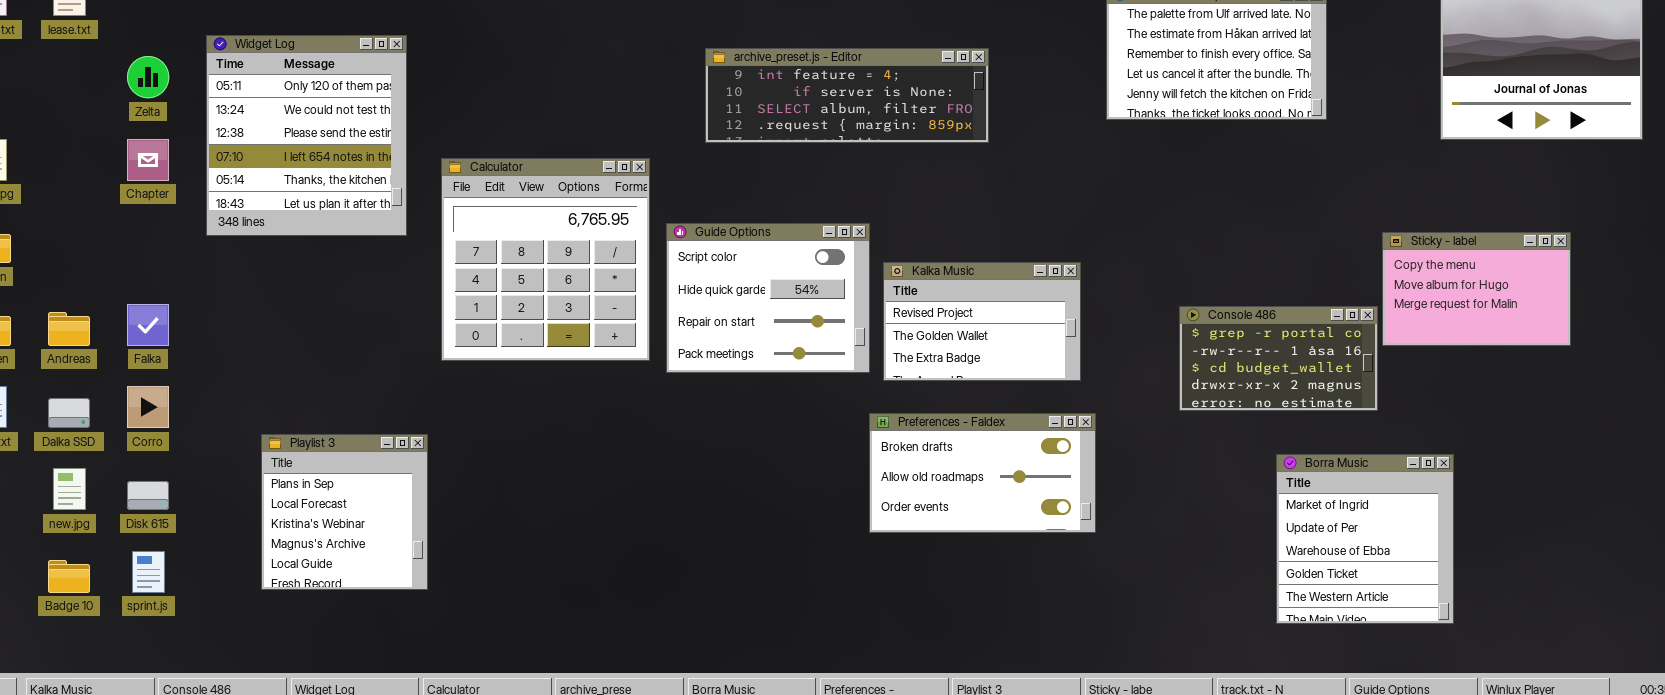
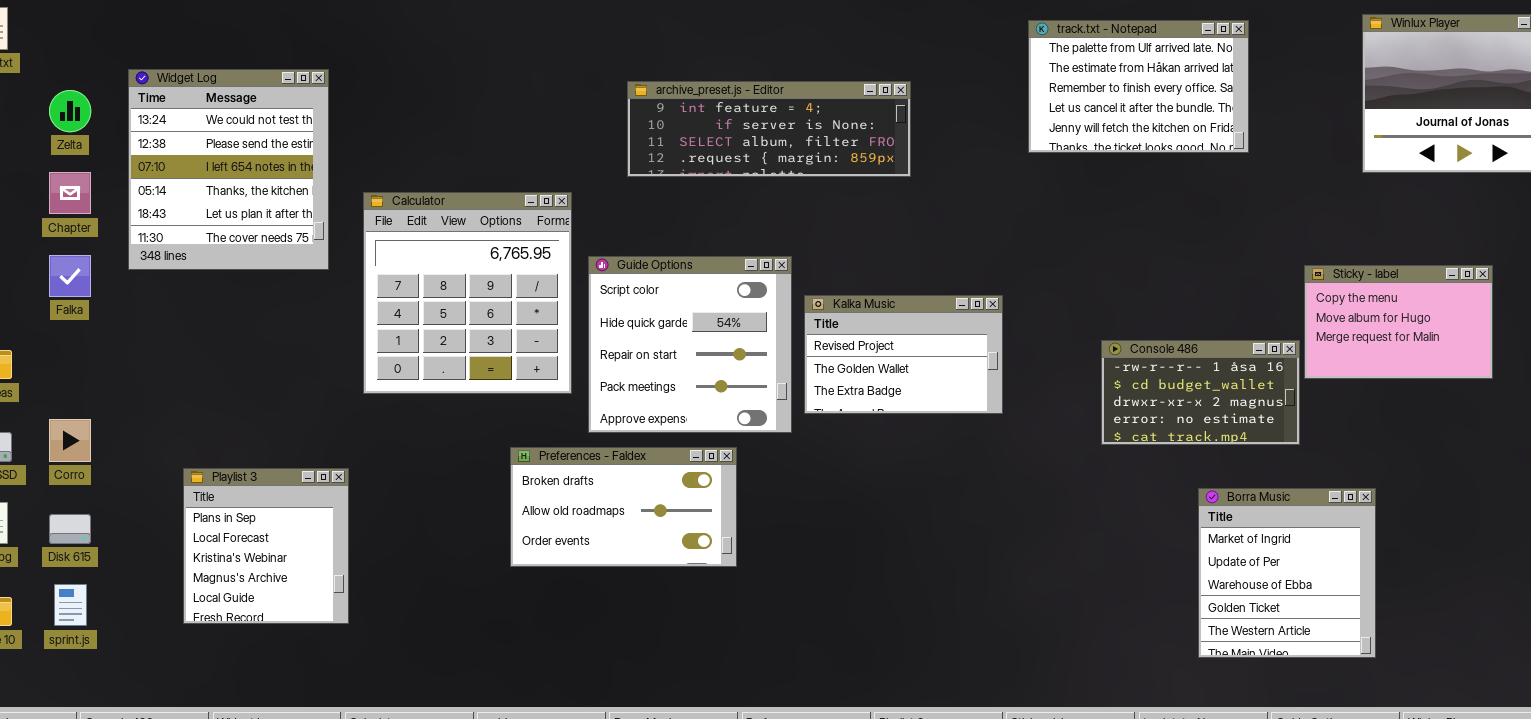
Widget Log: [206,35,407,236] -> [128,69,329,270], scrolled down 1 row
Guide Options: [666,223,870,373] -> [588,256,792,433], resized
Falka: [127,304,169,346] -> [49,255,91,297], moved
Console 486: [1179,306,1378,411] -> [1101,340,1300,445], scrolled down 1 row
Preferences - Faldex: [869,413,1096,533] -> [510,447,737,567], moved

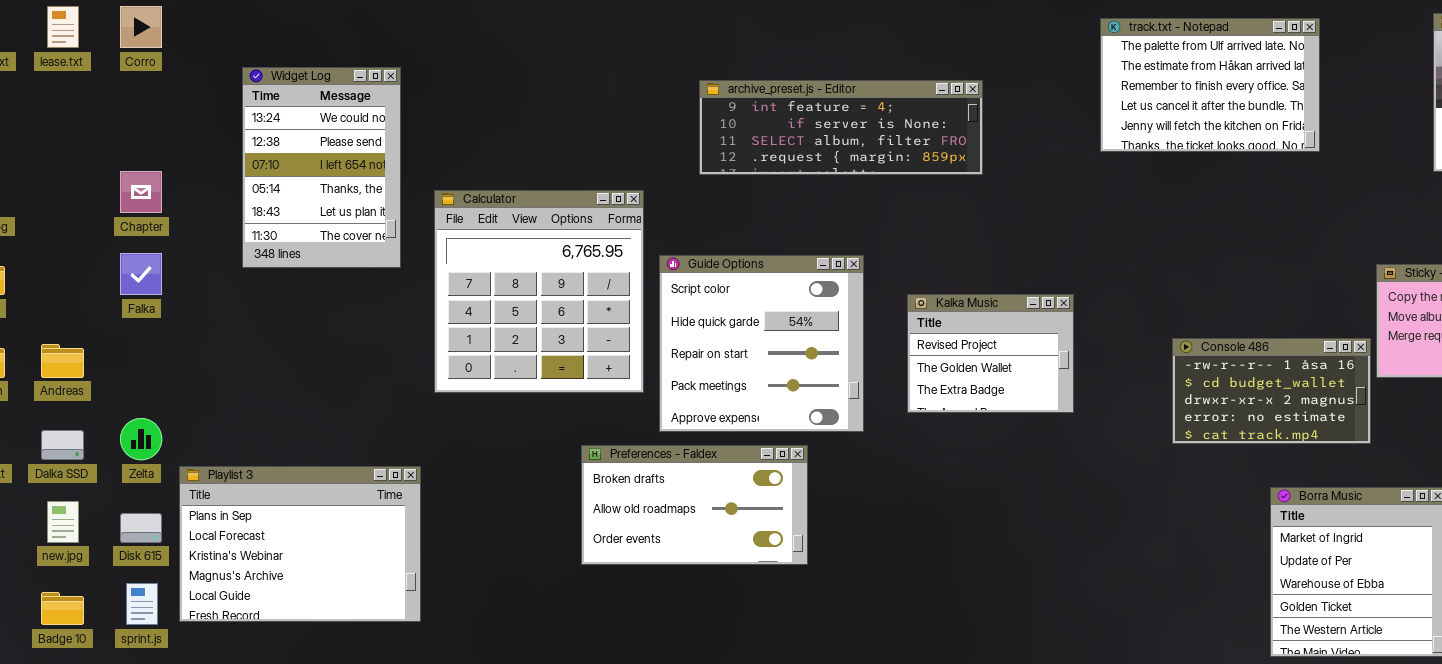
Widget Log: [128,69,329,270] -> [242,67,401,268], resized
Zelta: [49,90,91,132] -> [120,418,162,460], moved
Kalka Music: [804,295,1003,414] -> [907,294,1074,413], resized
Corro: [49,419,91,462] -> [120,6,162,48], moved
Playlist 3: [183,468,349,624] -> [179,466,421,622], resized

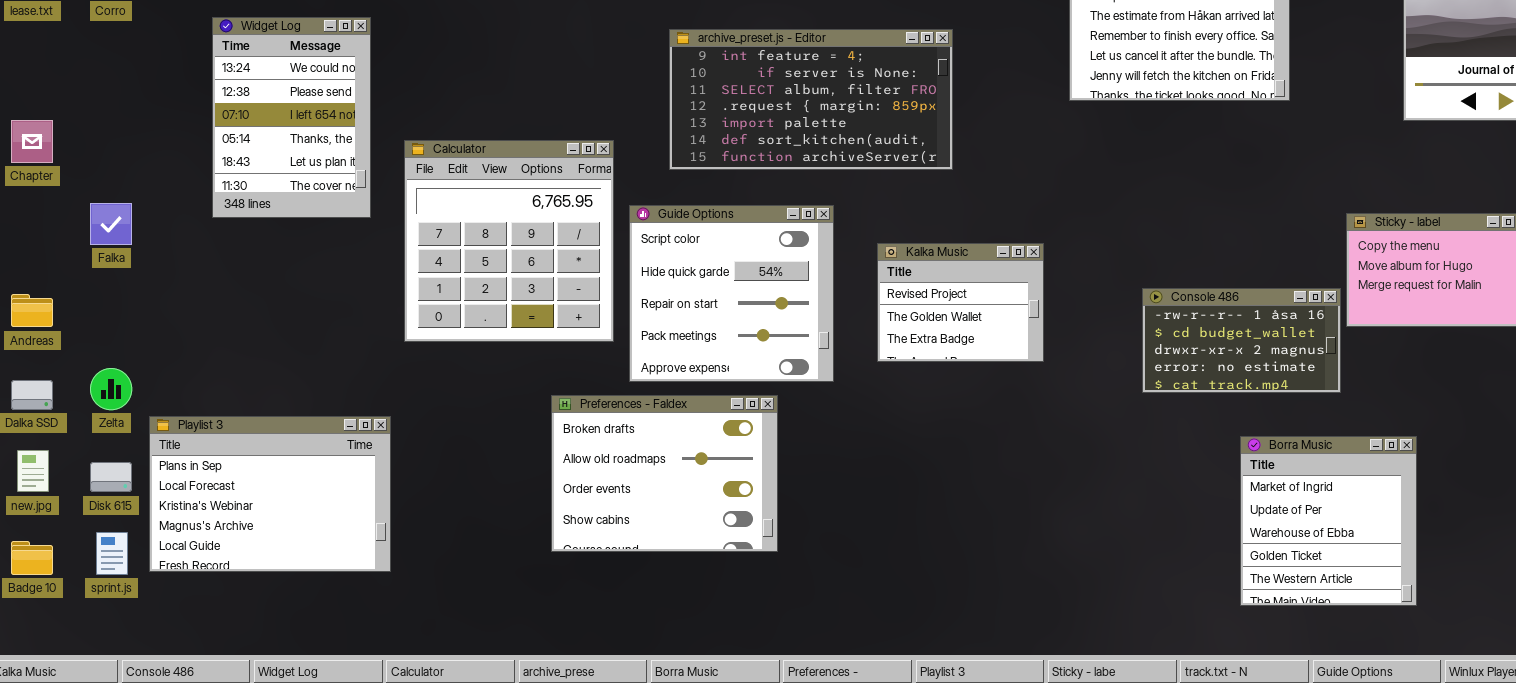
archive_preset.js - Editor: [699,80,983,175] -> [669,29,953,170], resized
Chapter: [120,171,162,213] -> [11,120,53,163], moved
Preferences - Faldex: [581,445,808,565] -> [551,395,778,552], resized

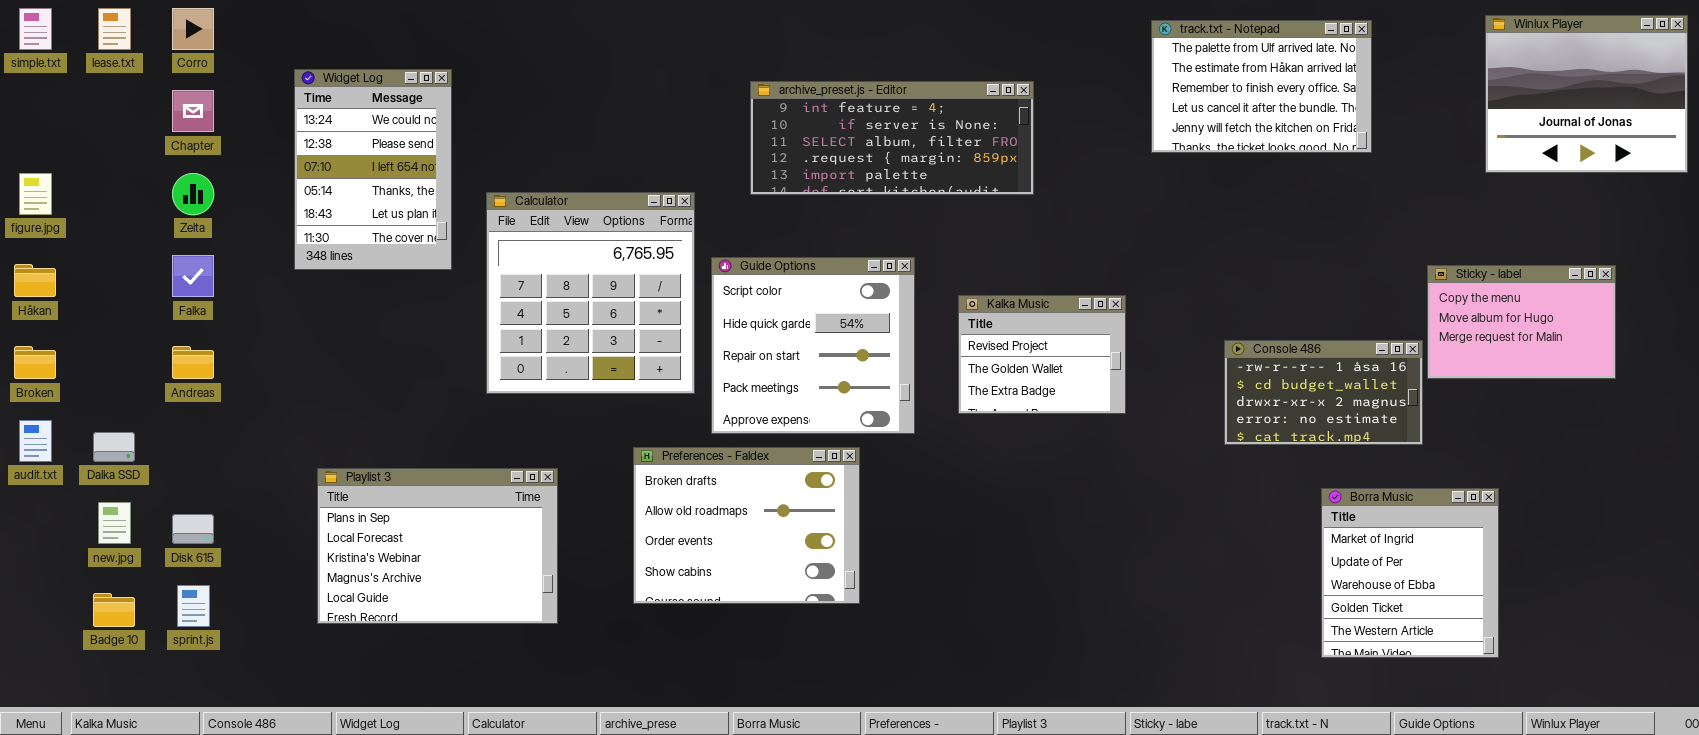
archive_preset.js - Editor: [669,29,953,170] -> [750,81,1034,195], resized
Chapter: [11,120,53,163] -> [172,90,214,132], moved
Andreas: [11,294,53,327] -> [172,346,214,379], moved
Zelta: [90,368,132,410] -> [172,173,214,215], moved
Playlist 3: [149,416,391,572] -> [317,468,558,624], moved

